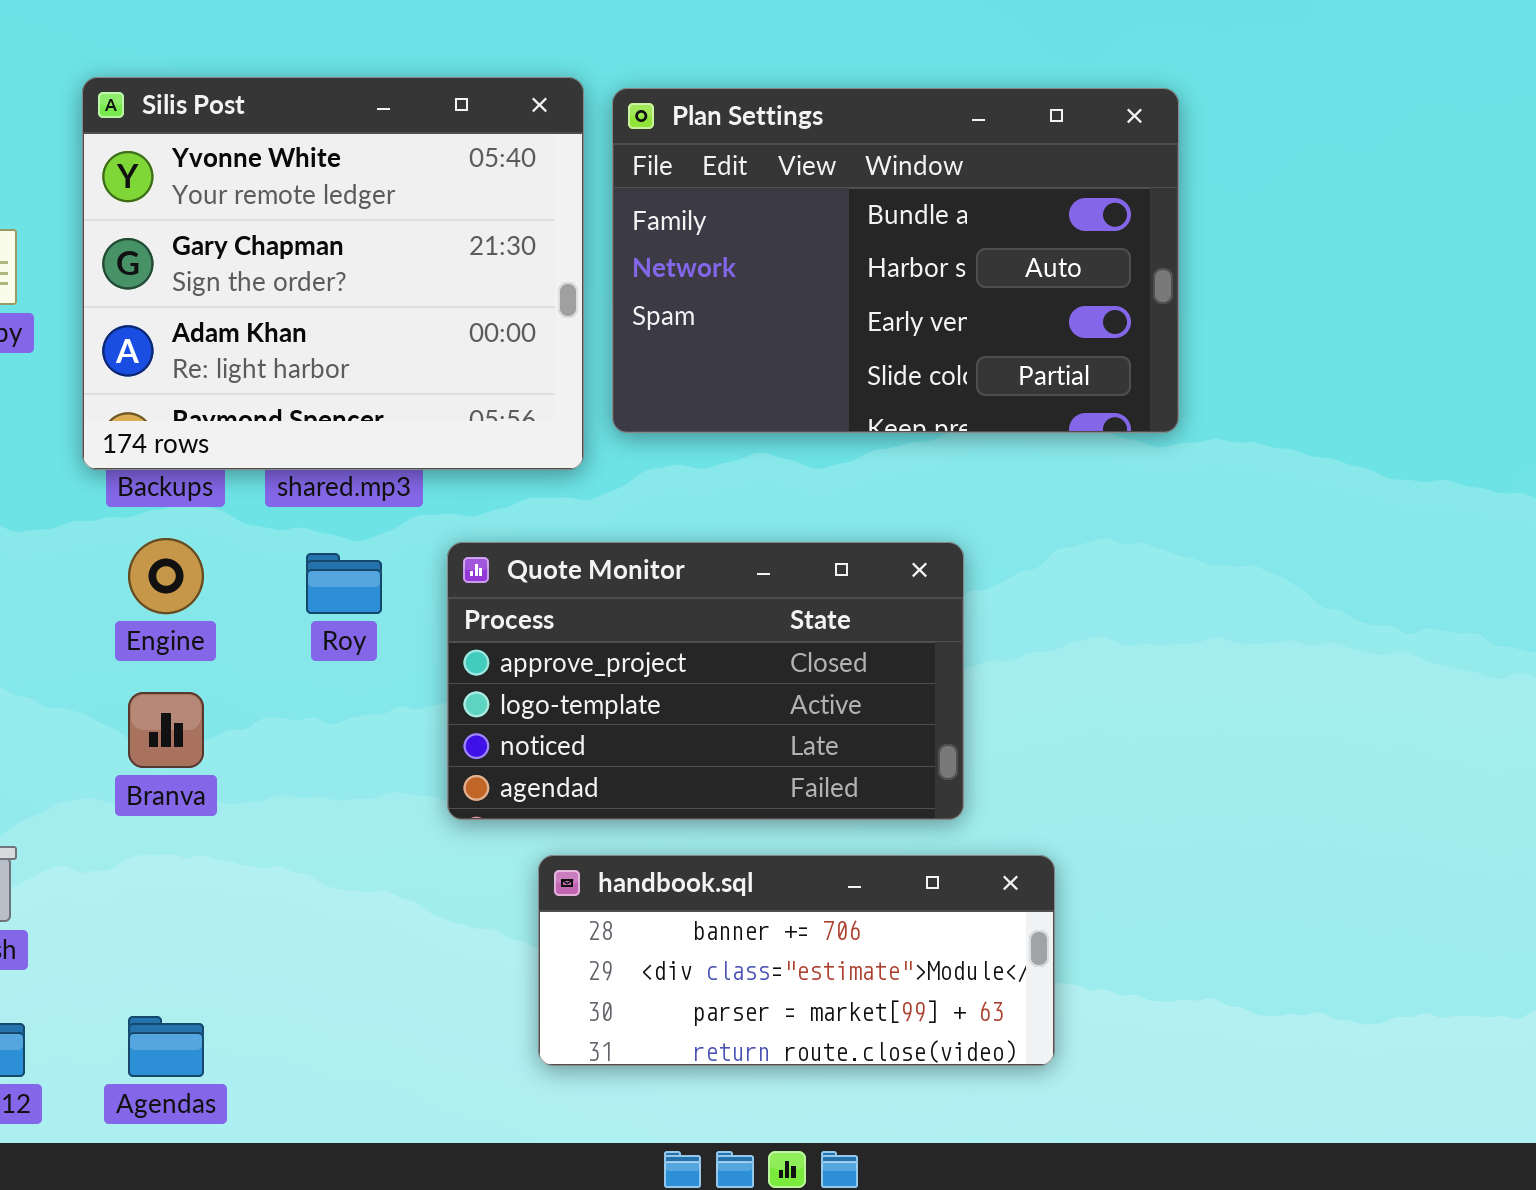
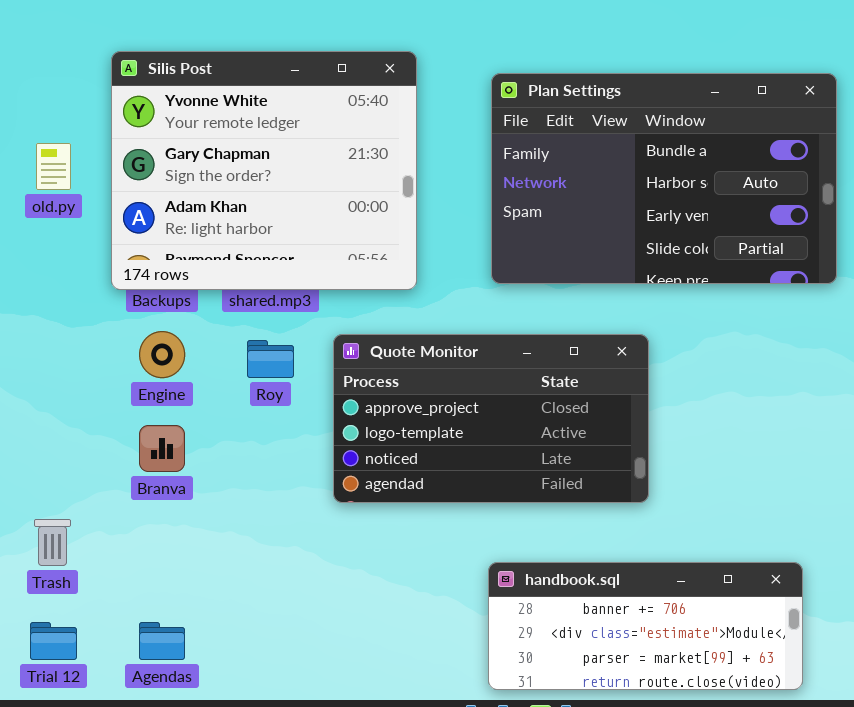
Plan Settings: [612,88,1179,433] -> [491,73,837,284], moved
handbook.sql: [538,855,1055,1066] -> [488,562,803,690], moved

